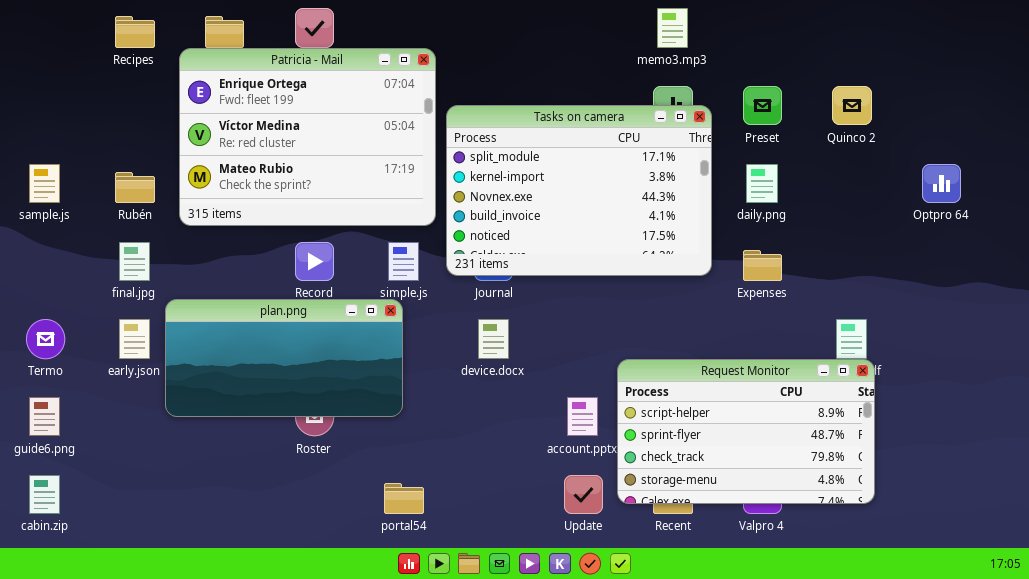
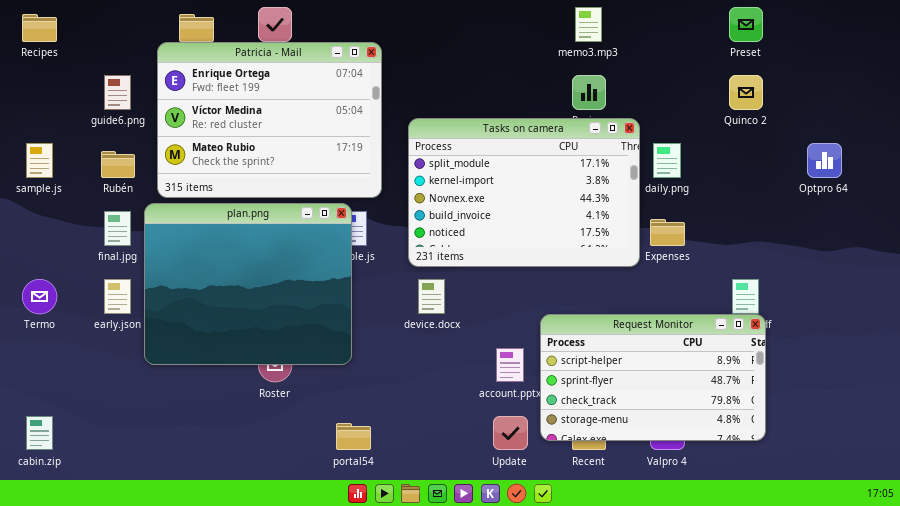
Recipes: [115,16,155,48] -> [22,14,57,42], moved
Preset: [743,86,782,125] -> [729,7,763,42], moved
Tasks on camera: [446,105,712,276] -> [408,118,640,267], moved
plan.png: [165,299,403,417] -> [144,203,352,365], resized
guide6.png: [29,397,60,436] -> [104,75,131,110], moved

